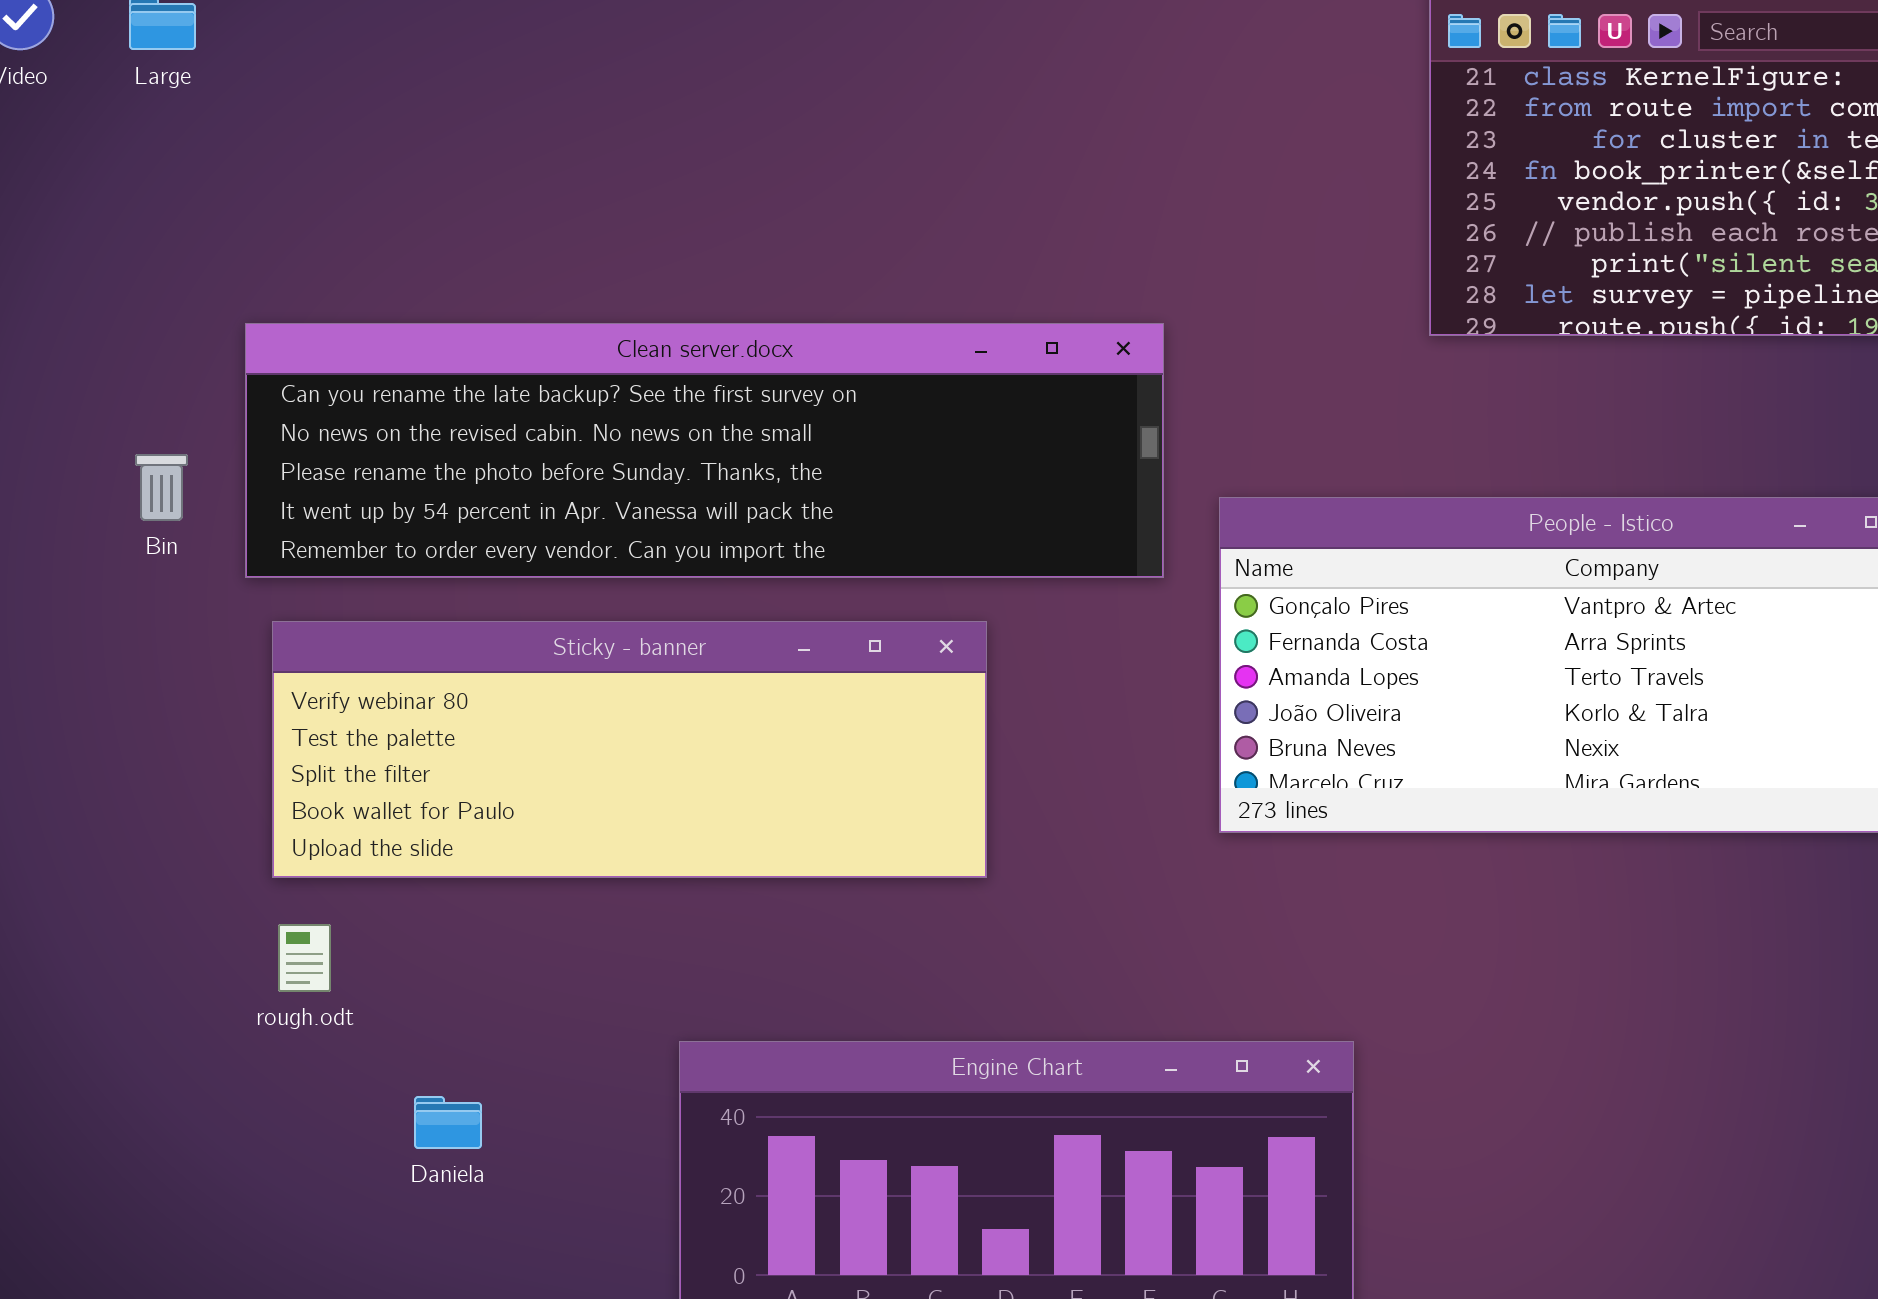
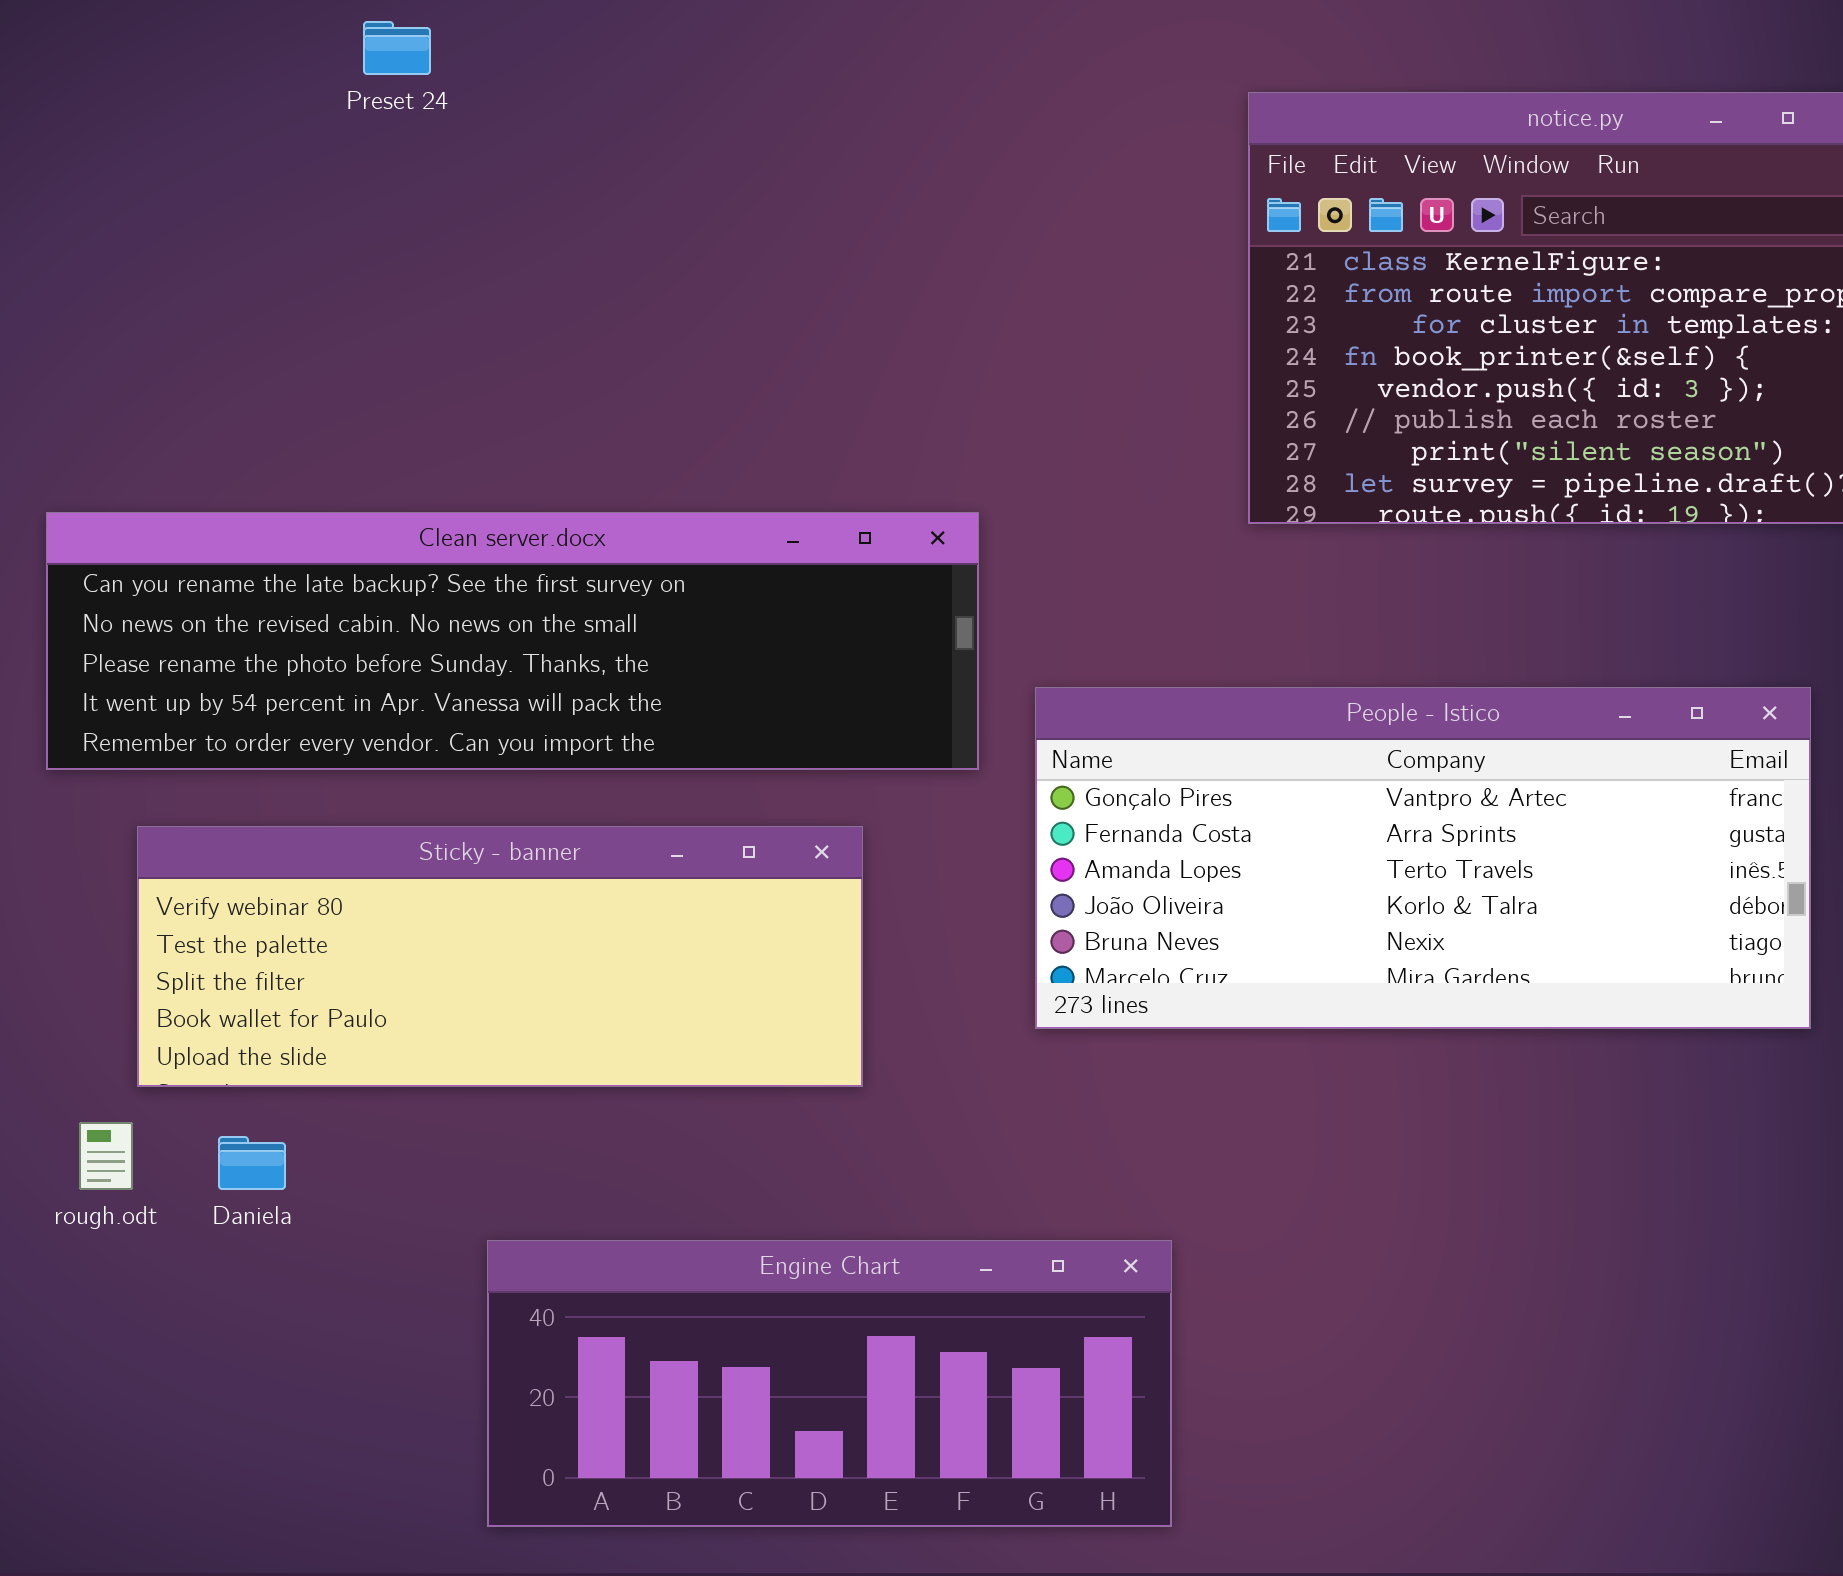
Sticky - banner: [272,621,987,878] -> [137,826,863,1087], moved
Daniela: [414,1096,482,1149] -> [218,1136,286,1190], moved

